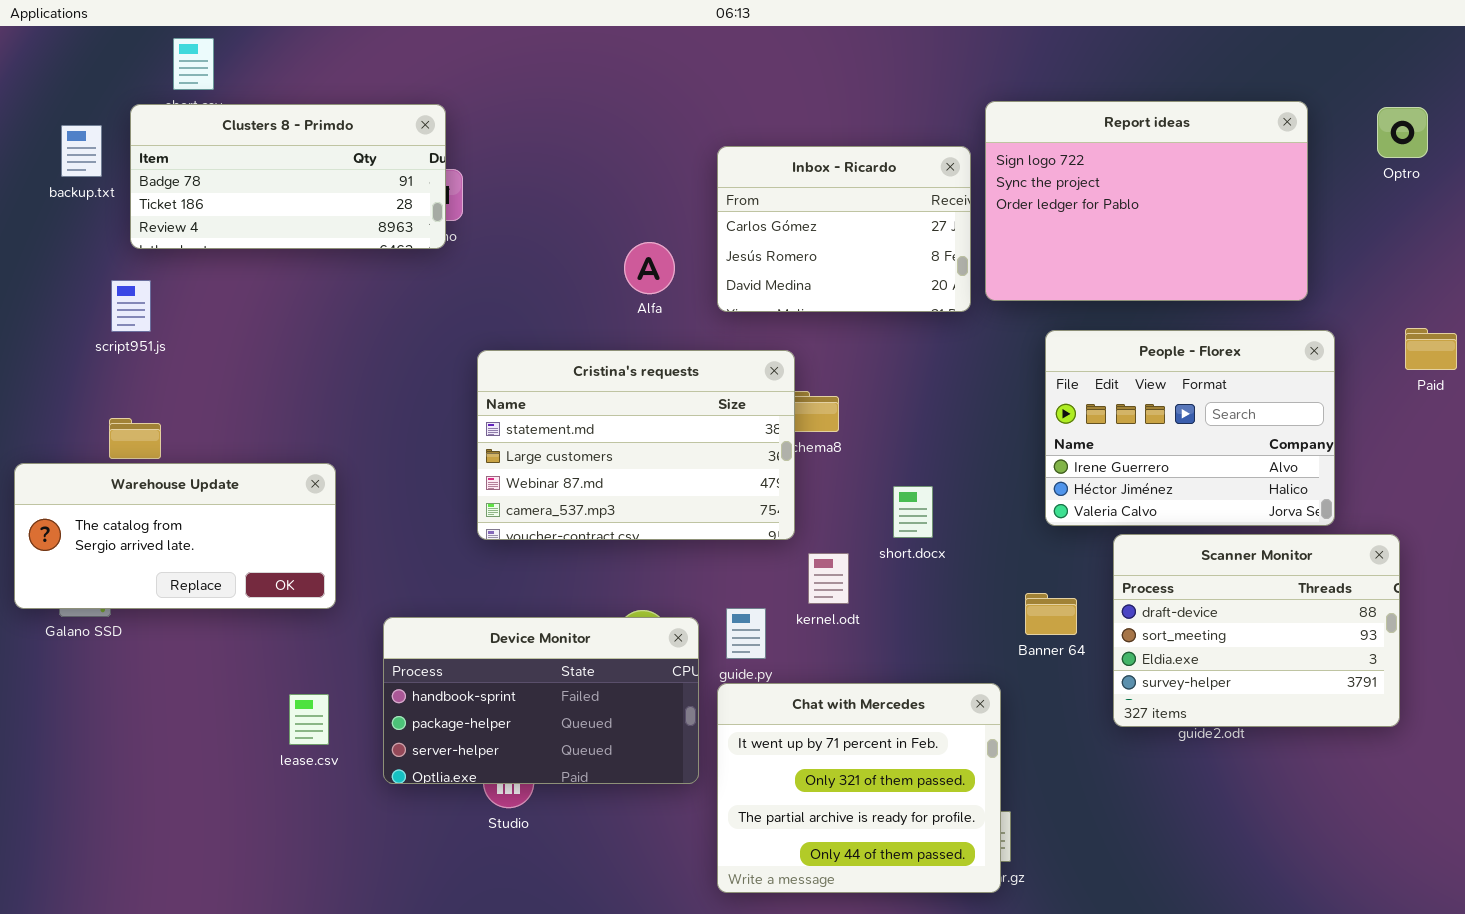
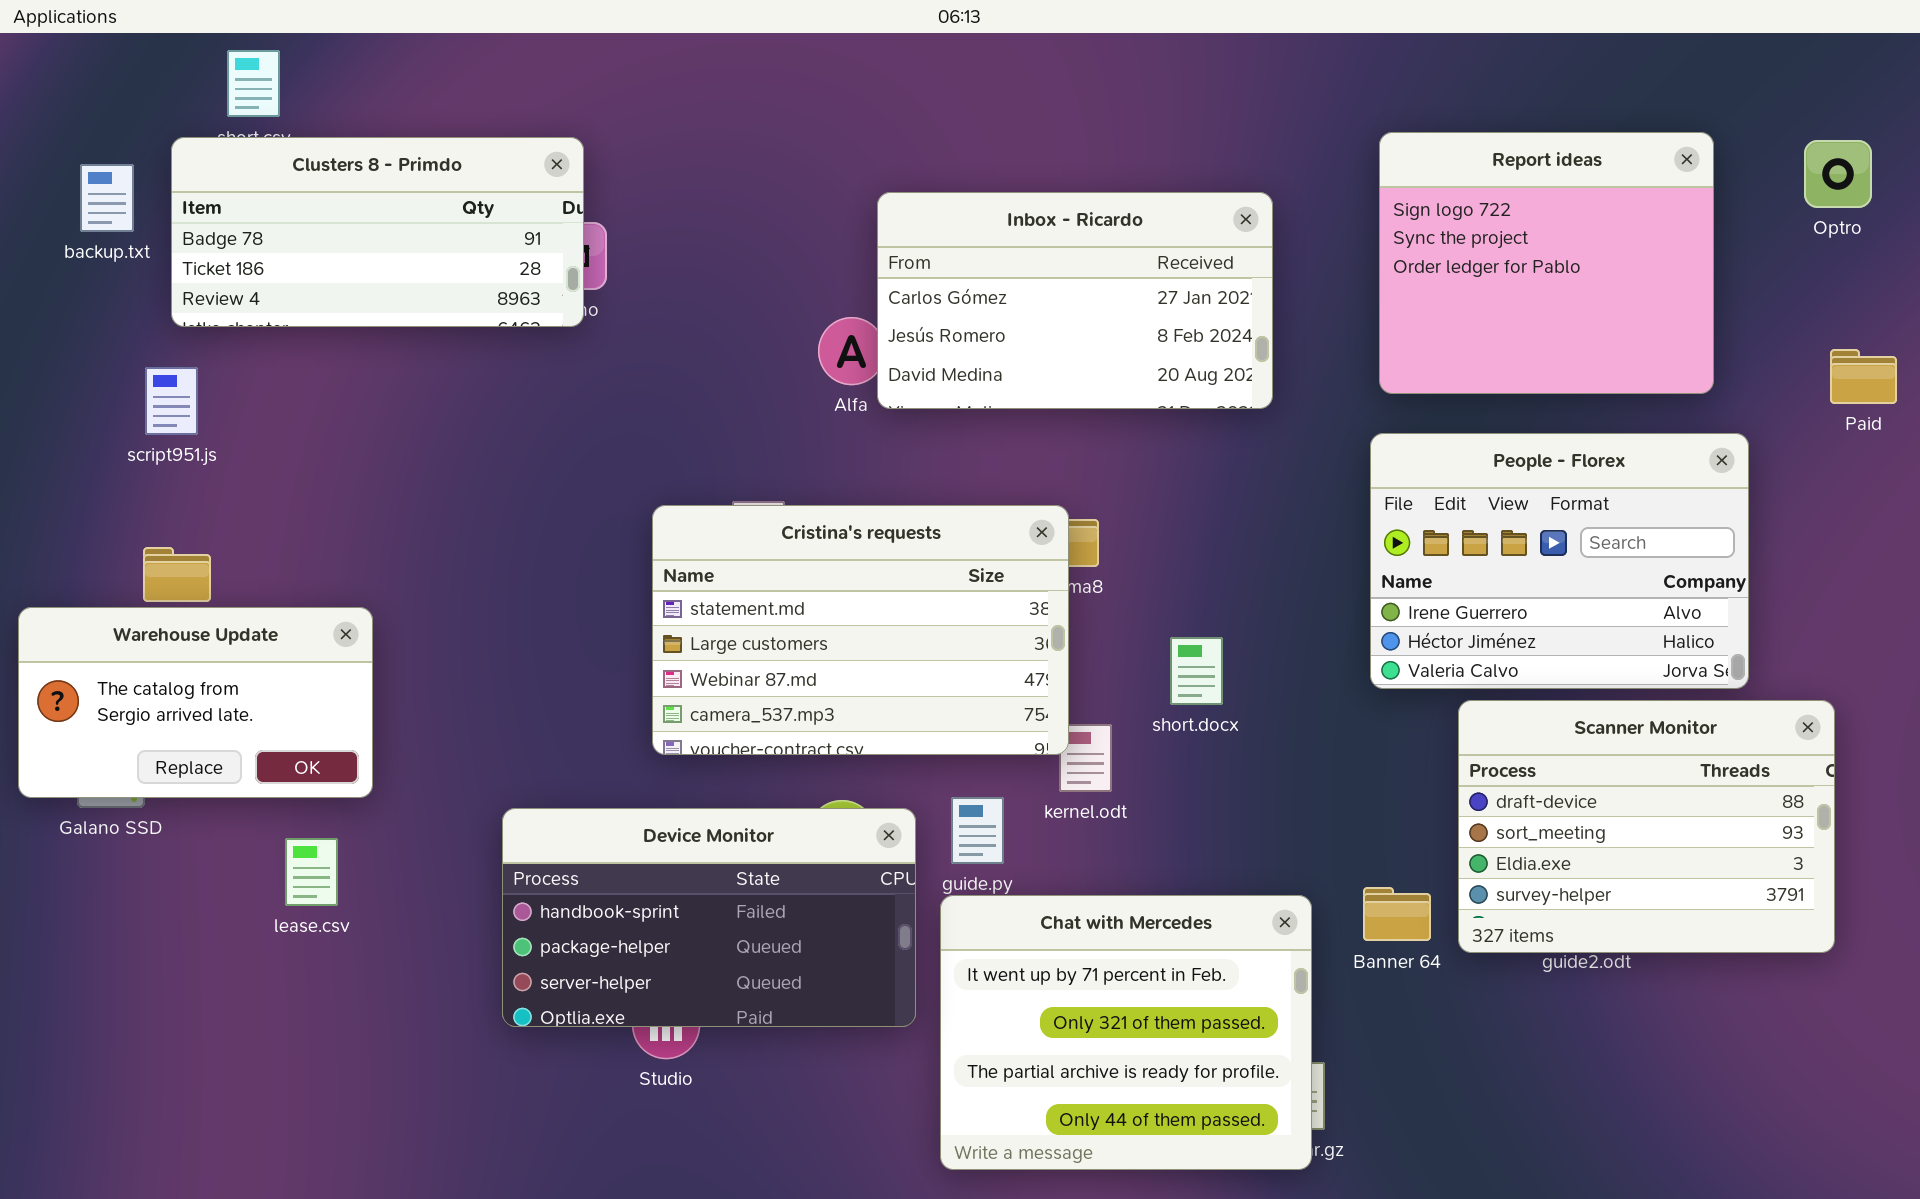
Report ideas: [985,101,1308,301] -> [1379,132,1714,394], resized
Inbox - Ricardo: [717,146,971,312] -> [877,192,1273,409], resized
Paid: [1405,328,1457,370] -> [1830,349,1897,404], moved
Cristina's requests: [477,350,795,540] -> [652,505,1069,755], moved
Warehouse Update: [14,463,336,609] -> [18,607,373,798], resized
Banner 64: [1025,593,1077,635] -> [1363,887,1431,941], moved
lease.csv: [289,694,329,745] -> [285,838,338,906], moved

